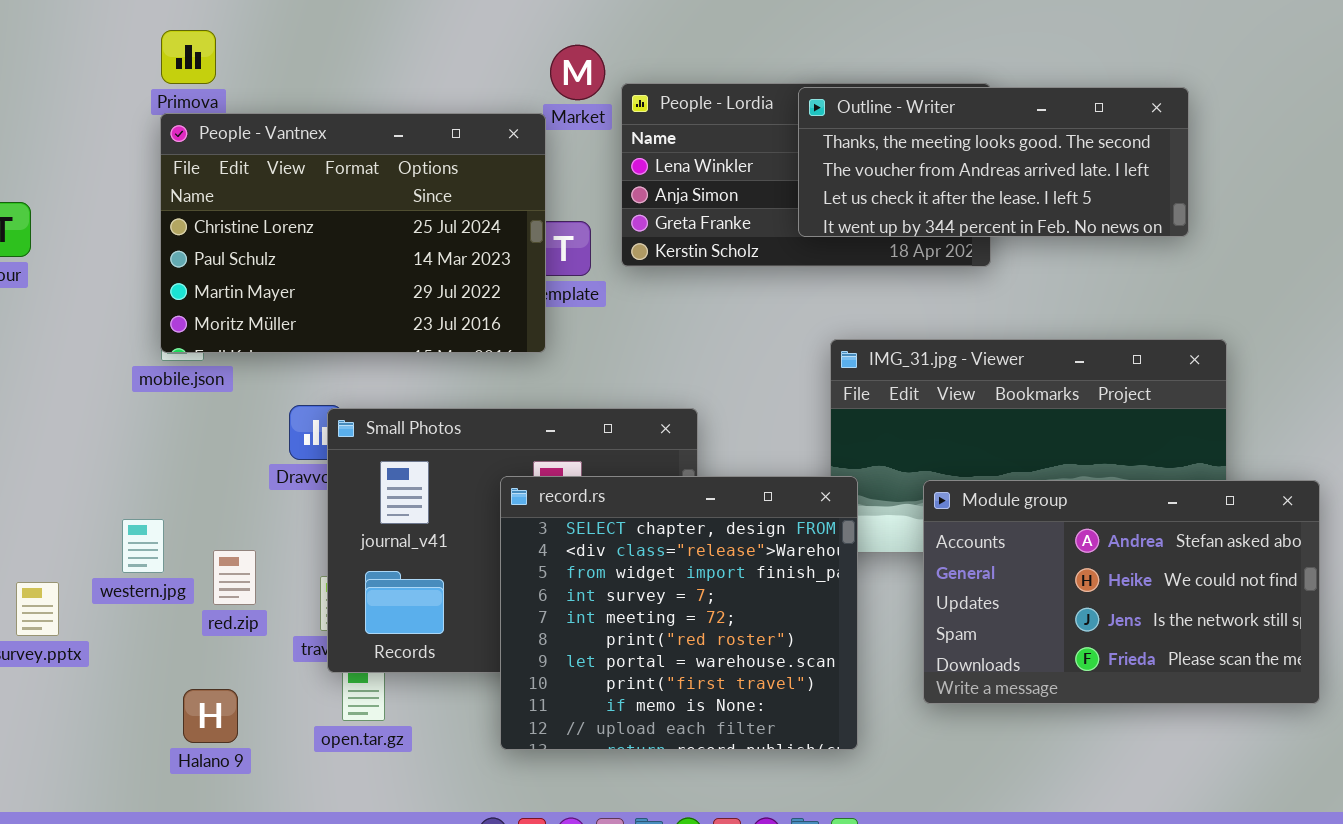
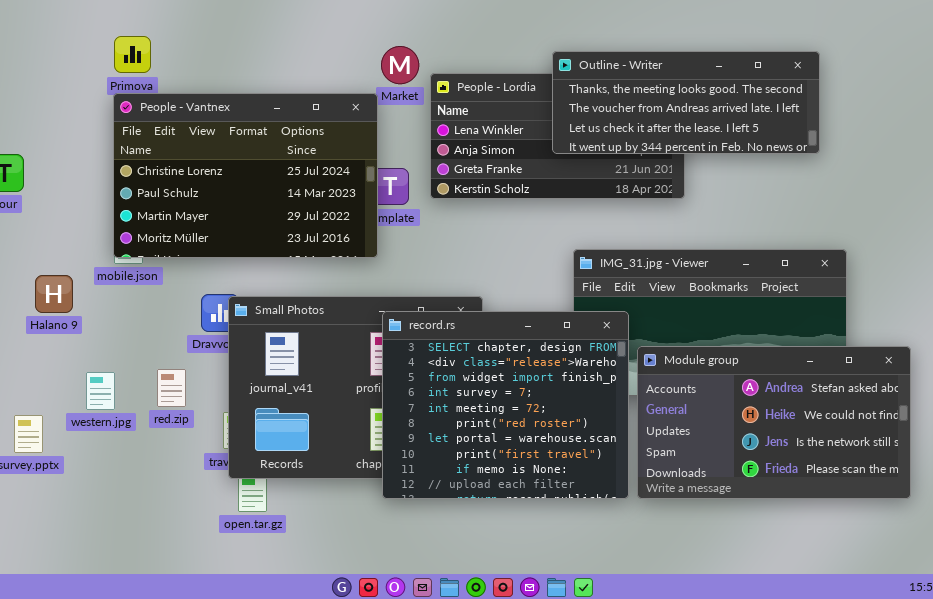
Outline - Writer: [798,87,1189,237] -> [552,51,820,154], moved
record.rs: [500,476,858,750] -> [382,311,629,499], moved
red.zip: [213,550,256,605] -> [157,369,186,407], moved
Halano 9: [183,689,238,743] -> [35,275,73,313], moved

